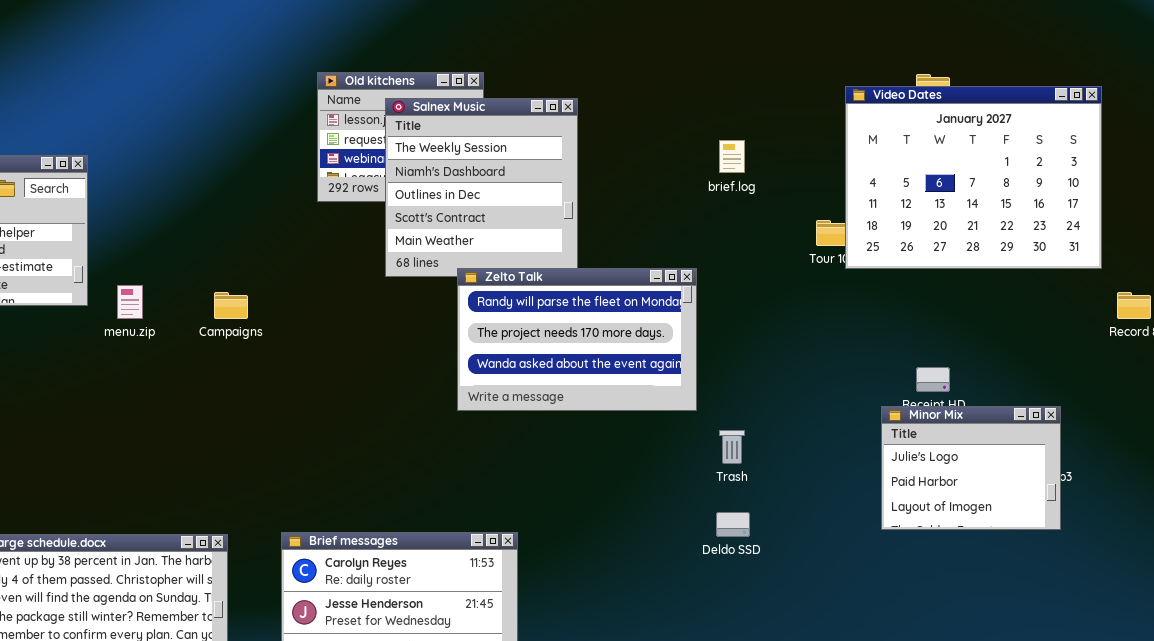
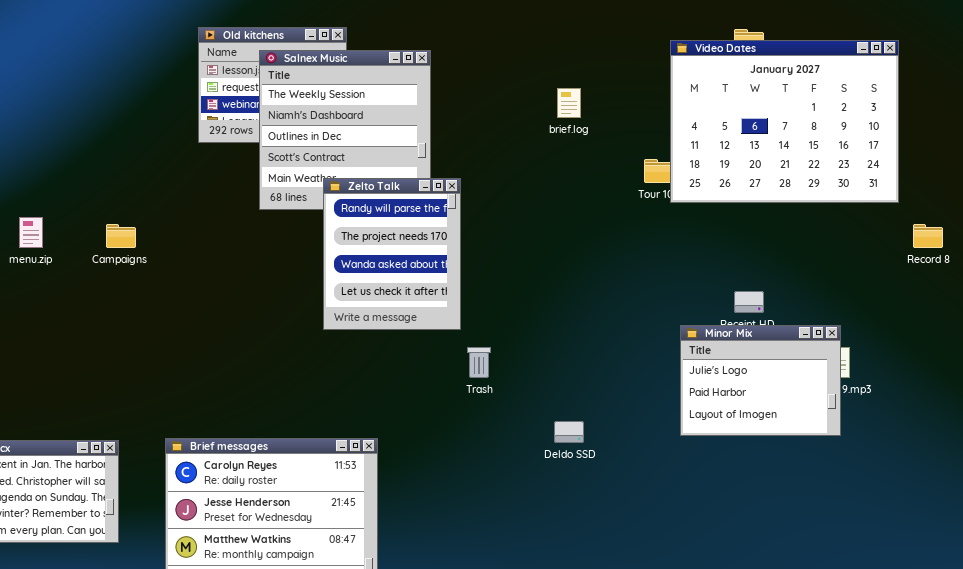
Zelto Talk: [457,268,697,411] -> [323,178,461,330], resized
Minor Mix: [881,406,1061,530] -> [680,325,841,436], moved
Trash: [719,430,745,464] -> [467,347,491,378], moved

